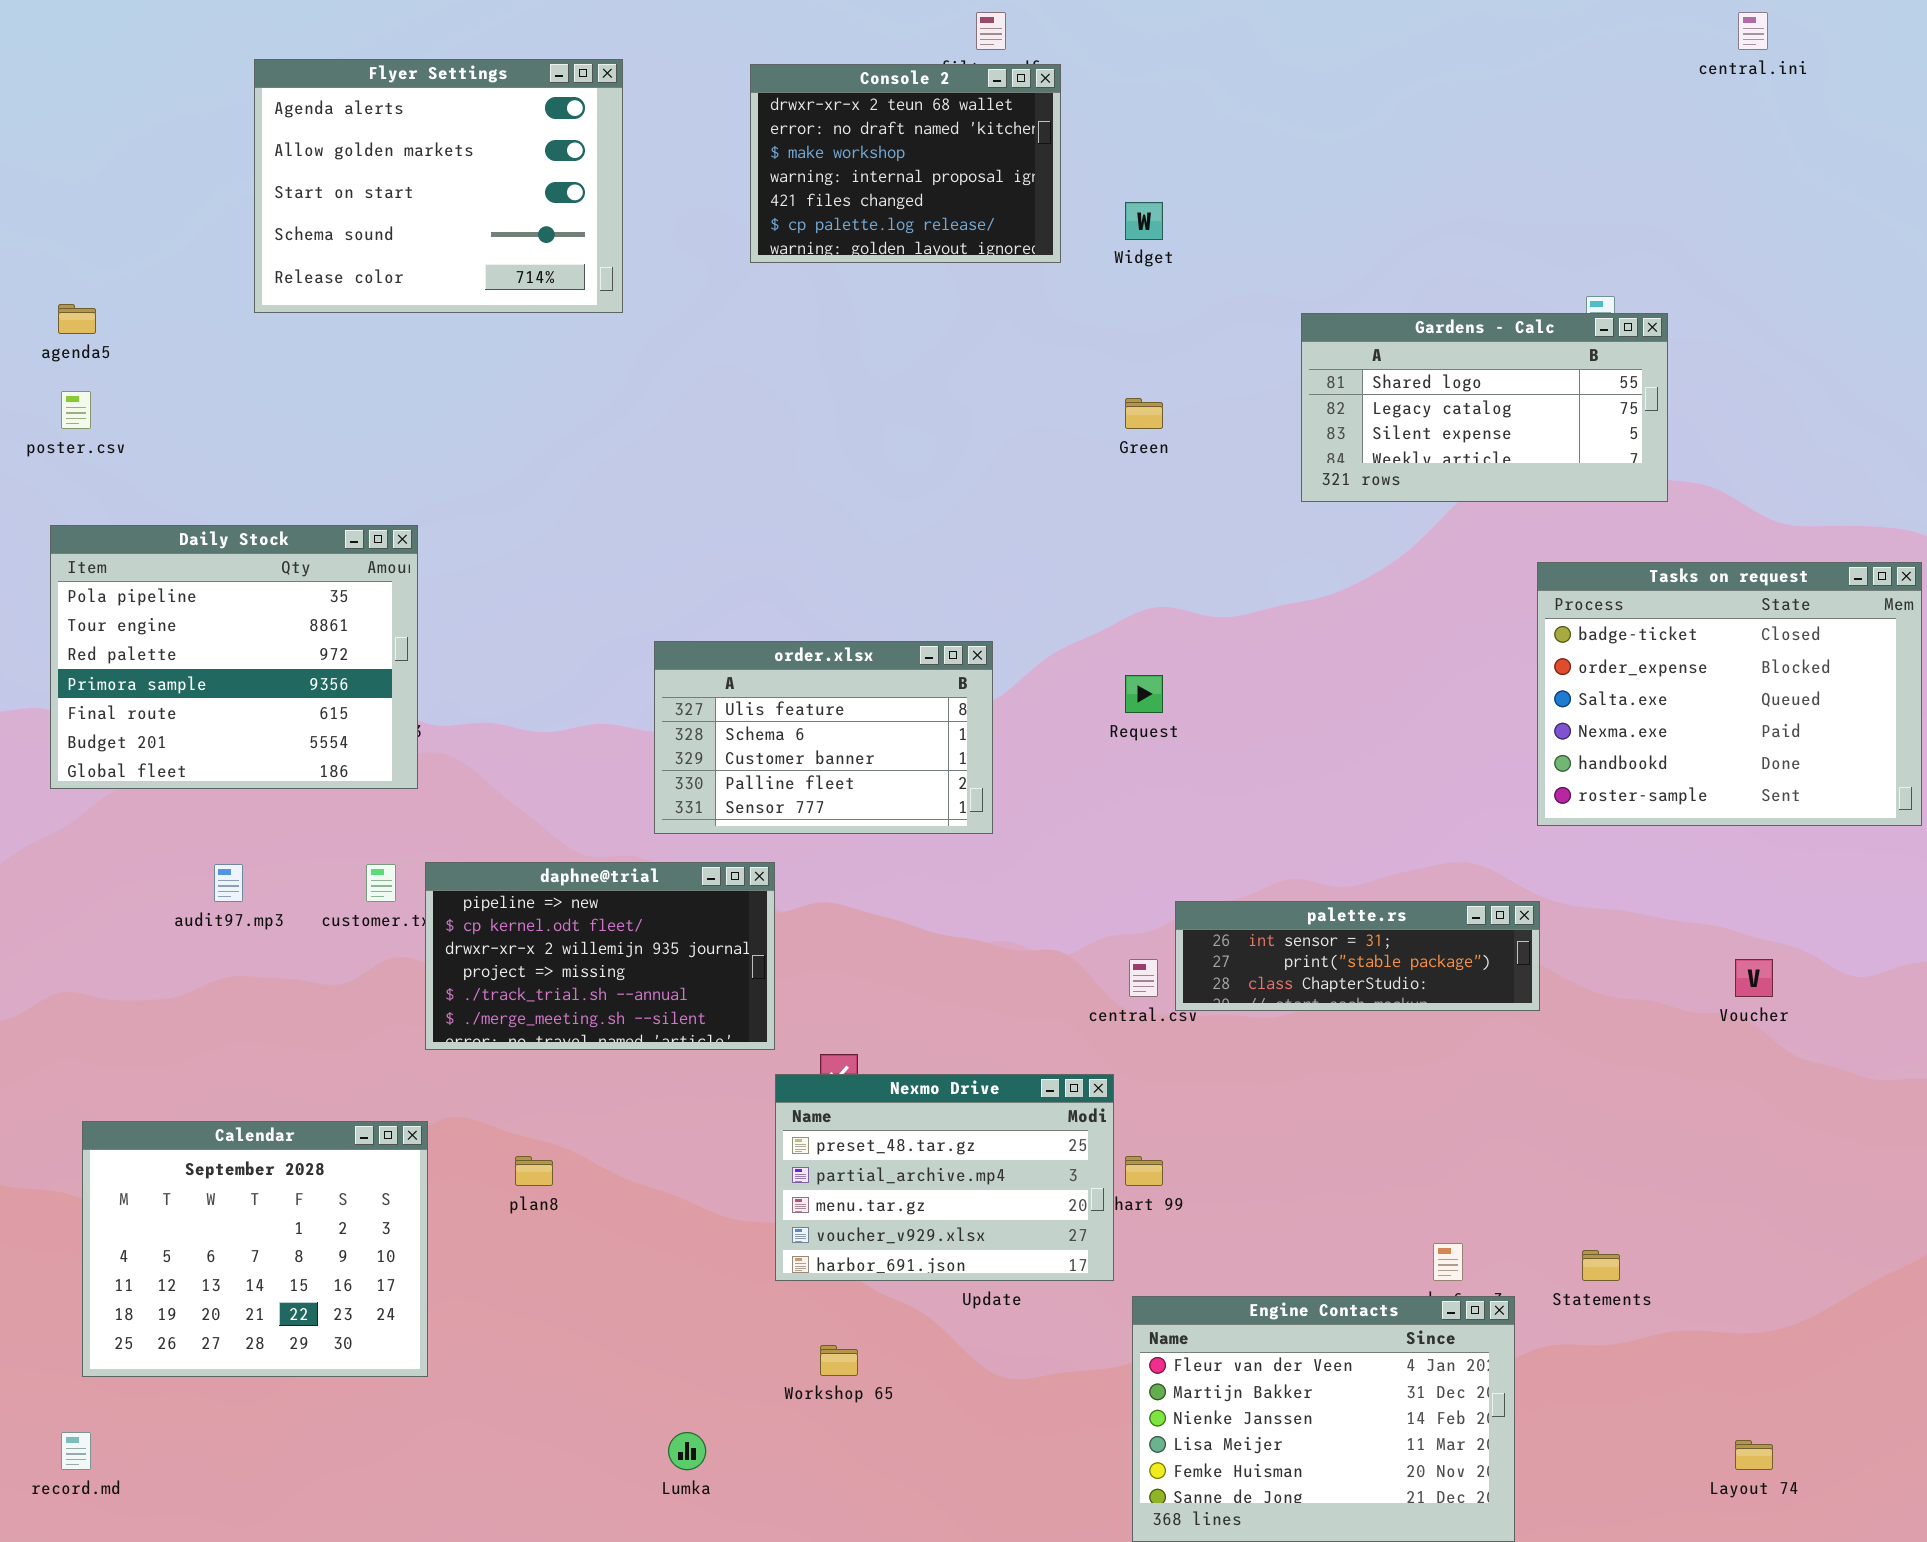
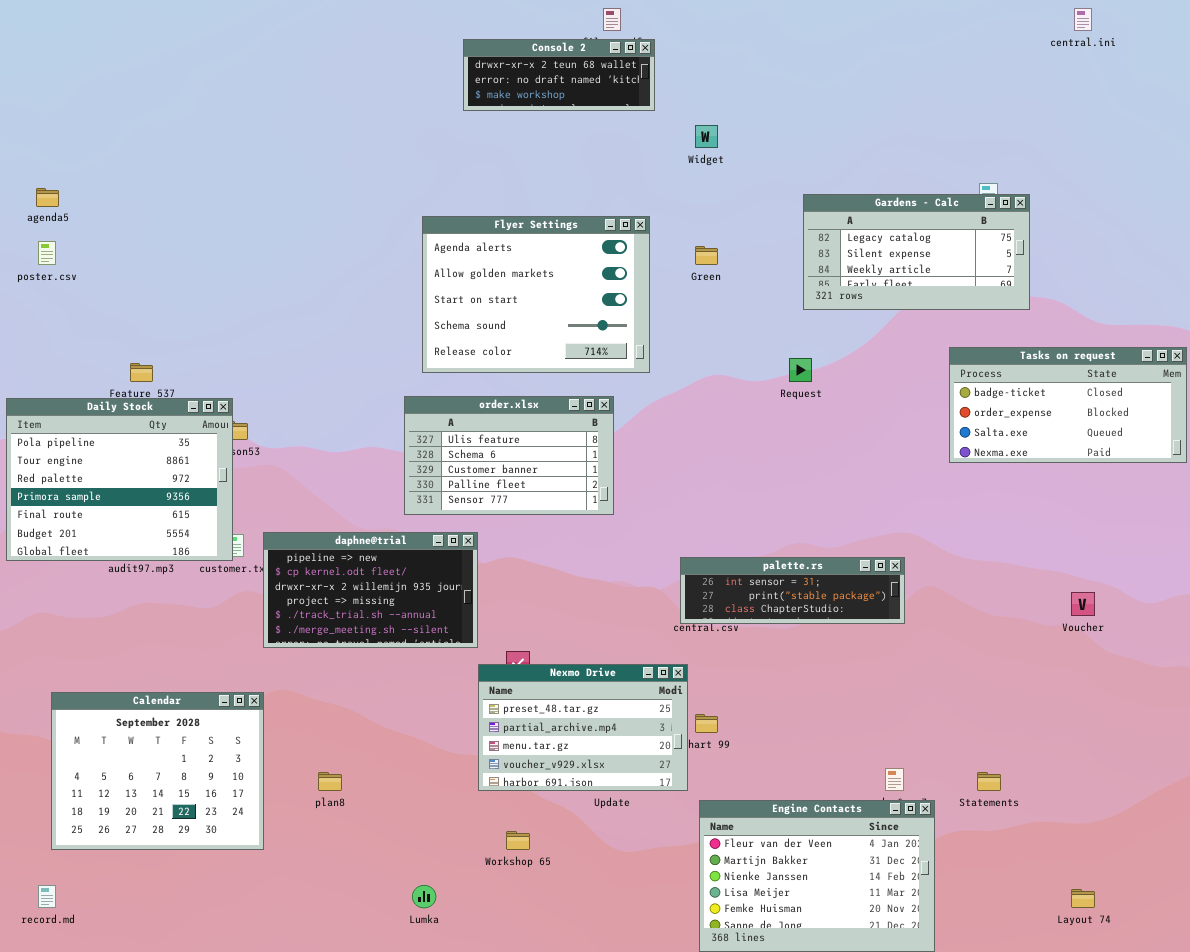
Flyer Settings: [254,59,623,313] -> [422,216,650,373], moved
Console 2: [750,64,1061,263] -> [463,39,655,111], resized
Gardens - Calc: [1301,313,1668,502] -> [803,194,1030,310], scrolled down 1 row
Daily Stock: [50,525,418,789] -> [6,398,233,561], moved
Tasks on request: [1537,562,1922,826] -> [949,347,1187,463], resized
Request: [1125,675,1163,713] -> [789,358,812,382], moved
palette.rs: [1175,901,1540,1011] -> [680,557,905,624], moved
plan8: [515,1156,553,1186] -> [318,772,342,791], moved

